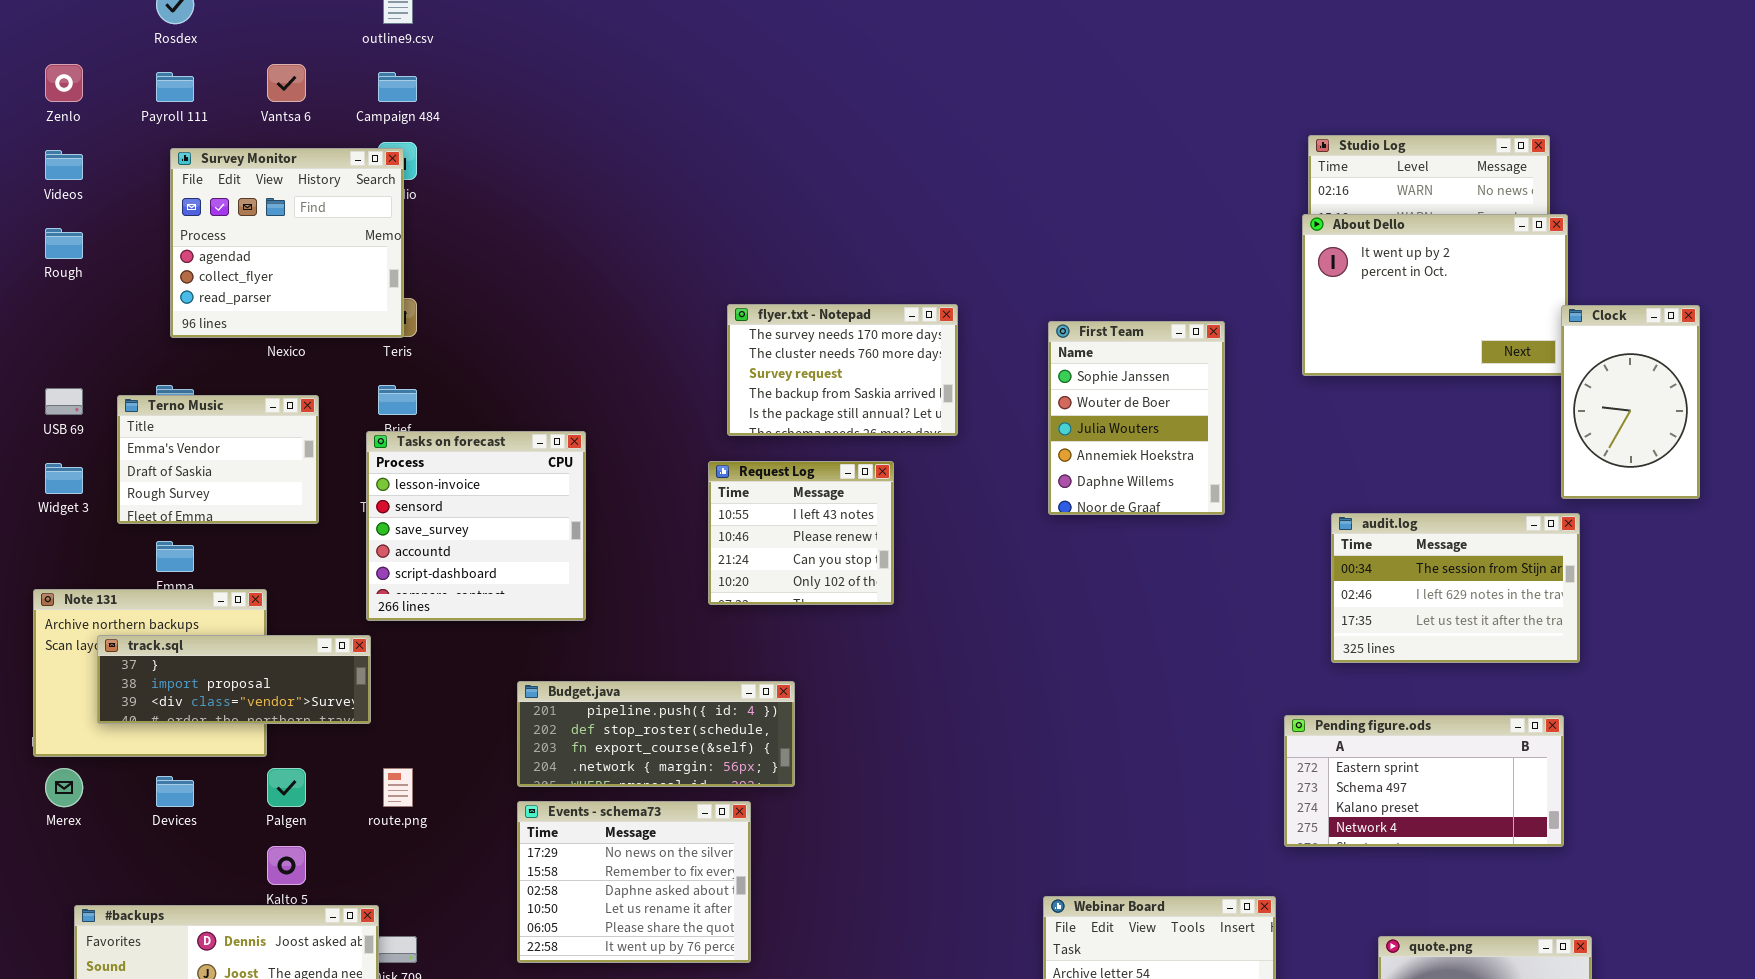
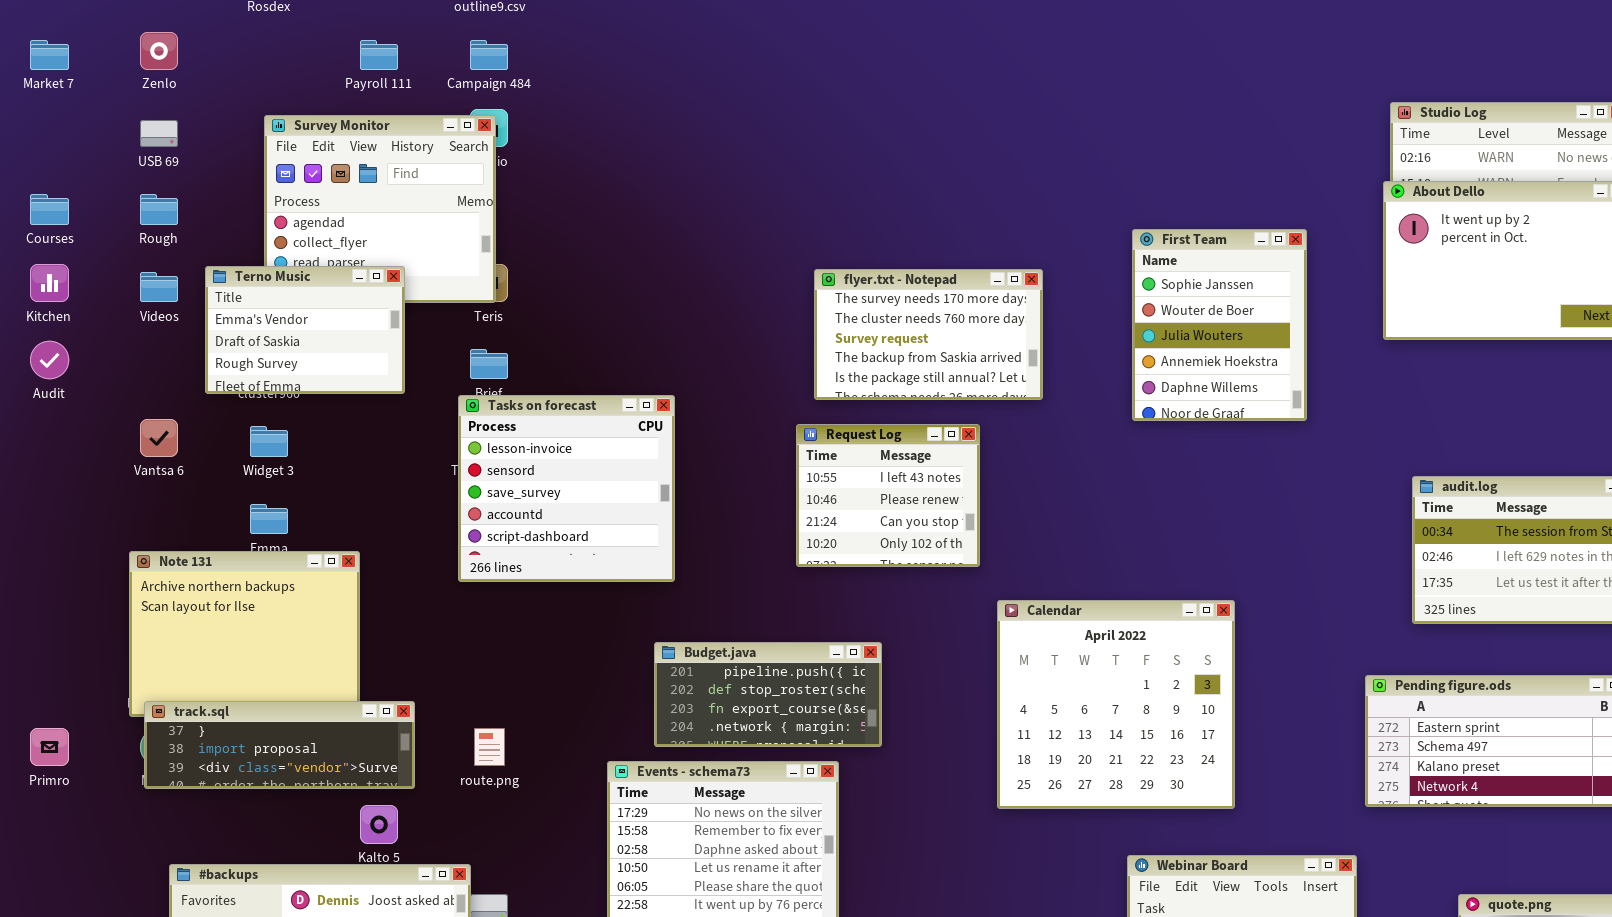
Vantsa 6: [267,64,306,102] -> [140,419,178,457], moved
Payroll 111: [156,72,194,102] -> [360,40,398,70], moved
Videos: [45,150,83,180] -> [140,272,178,302], moved
First Team: [1048,321,1225,515] -> [1132,229,1307,421], moved
USB 69: [45,388,83,415] -> [140,120,178,147], moved
Terno Music: [117,395,319,524] -> [205,266,405,394], moved
Widget 3: [45,463,83,494] -> [250,426,288,457], moved
track.sql: [97,635,371,724] -> [144,701,415,789], moved
Calendar: none -> [997,600,1235,809], opened
Budget.java: [517,681,795,787] -> [654,642,882,747], resized

